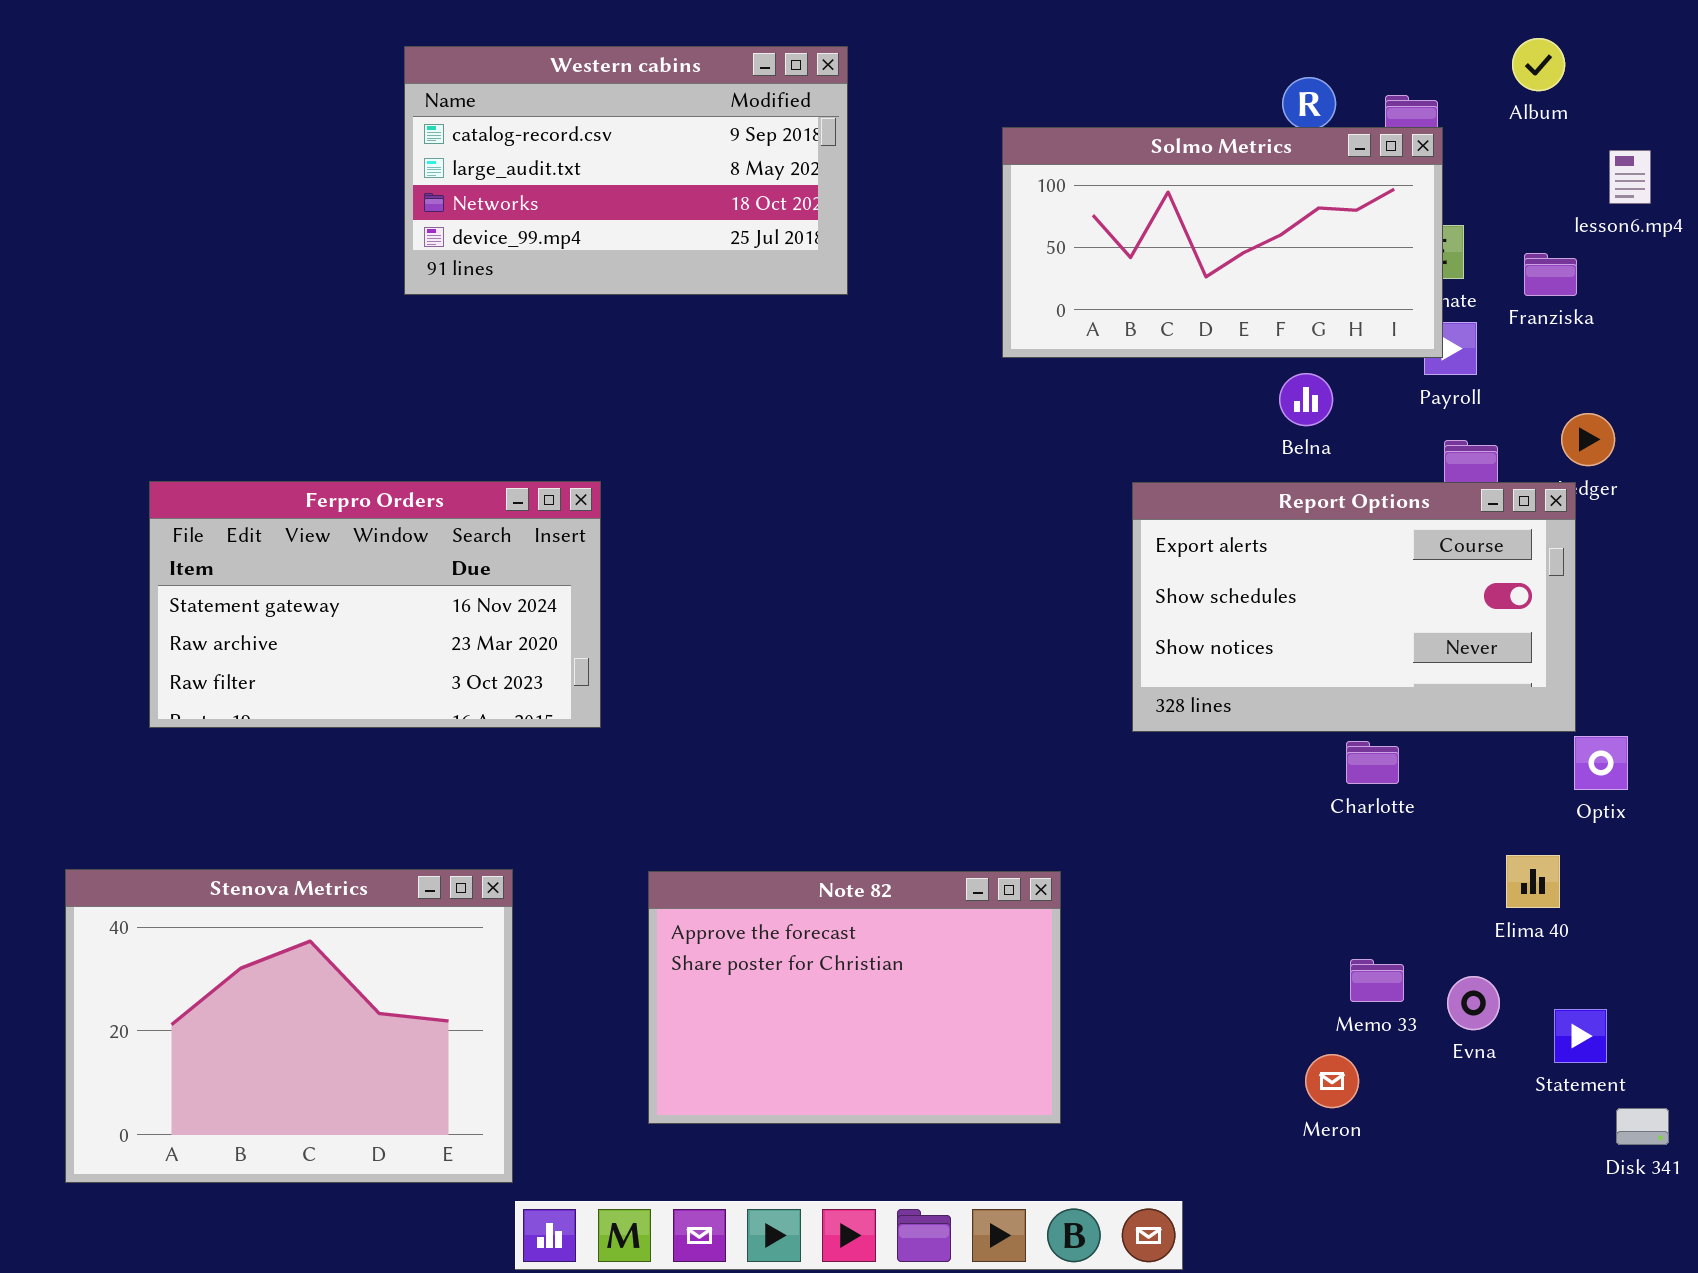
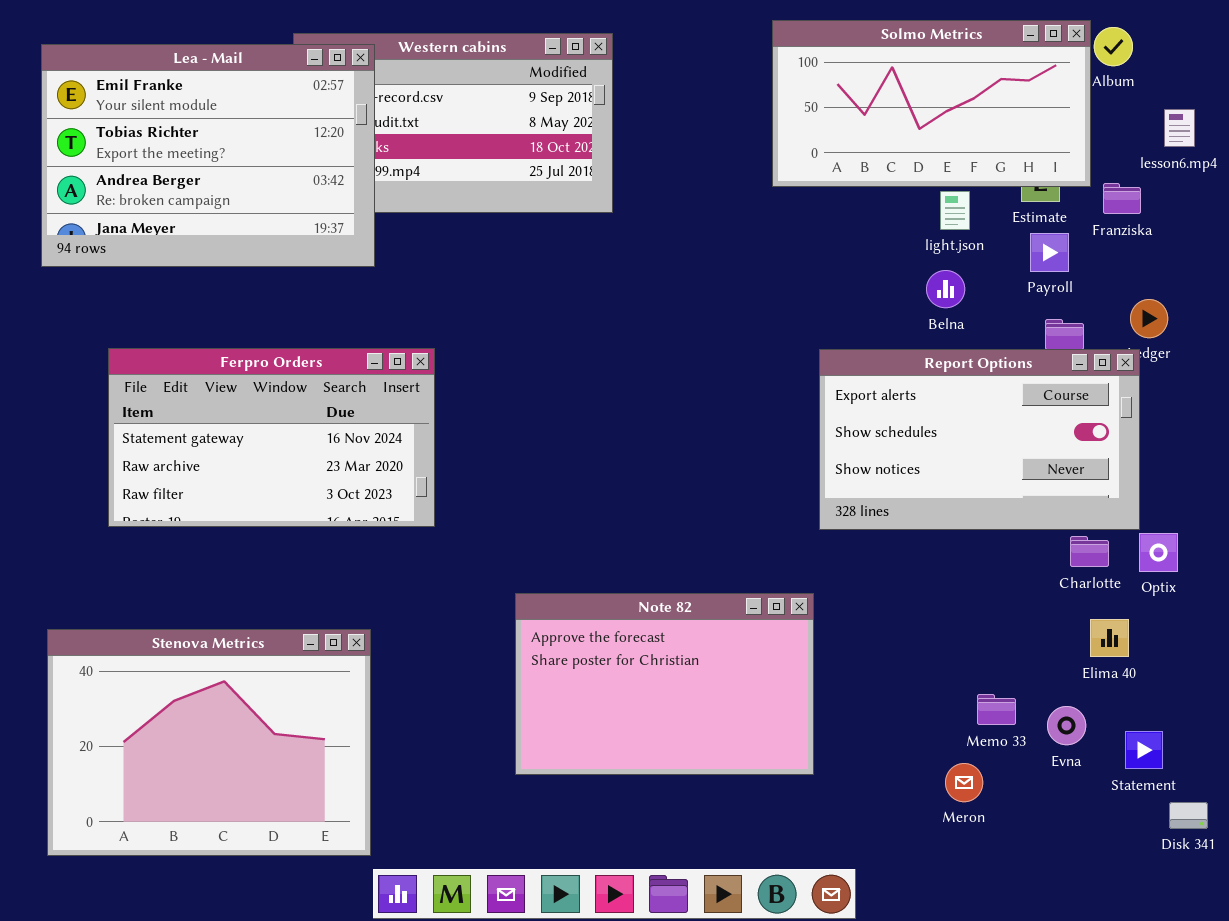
Lea - Mail: none -> [41,44,375,267], opened
Solmo Metrics: [1002,127,1443,358] -> [772,20,1091,187], moved
Charlotte: [1346,741,1399,784] -> [1070,536,1109,567], moved
Note 82: [648,871,1061,1124] -> [515,593,814,775], moved

